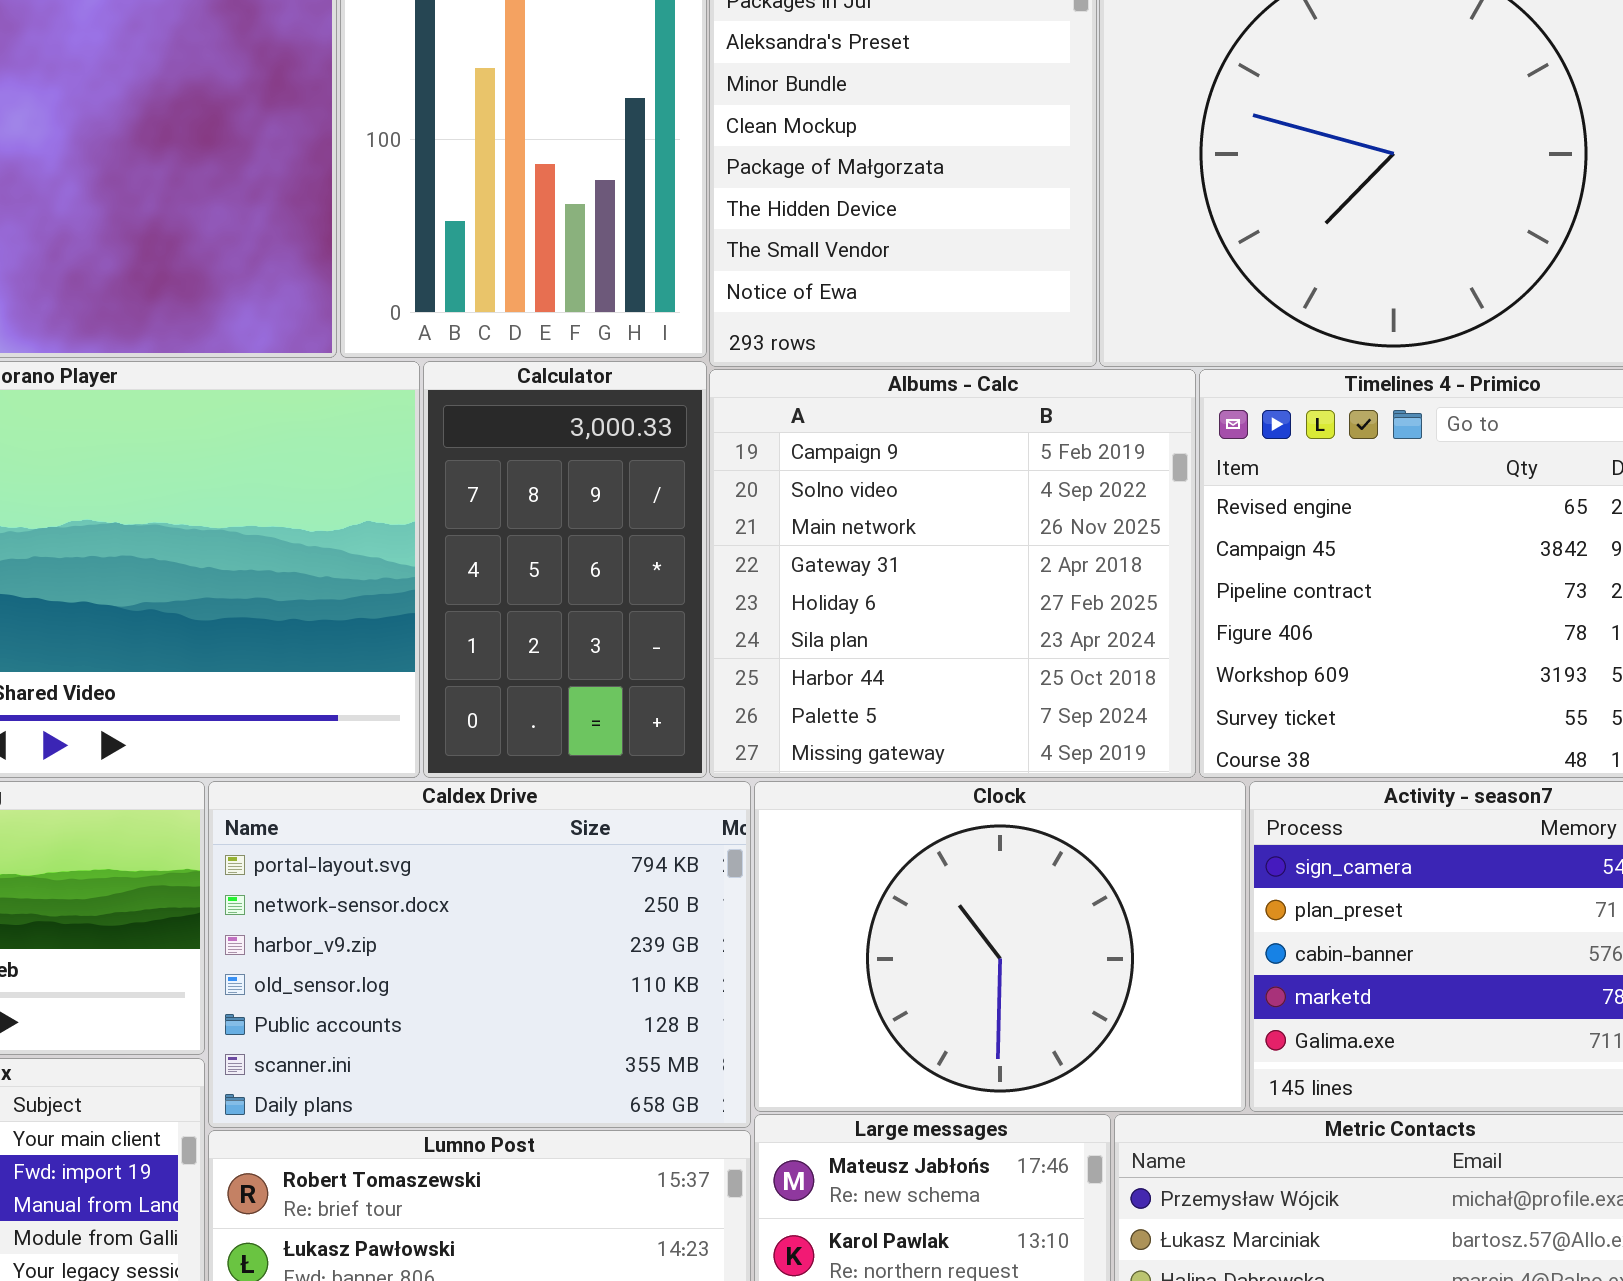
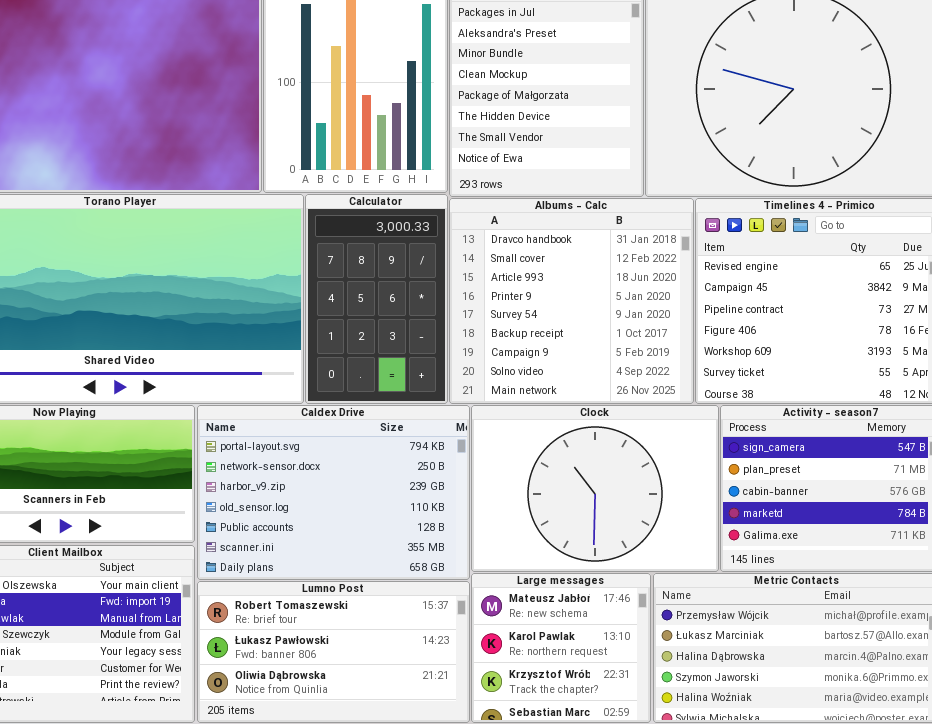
Albums - Calc: [709,369,1196,778] -> [449,198,694,404], scrolled up 6 rows

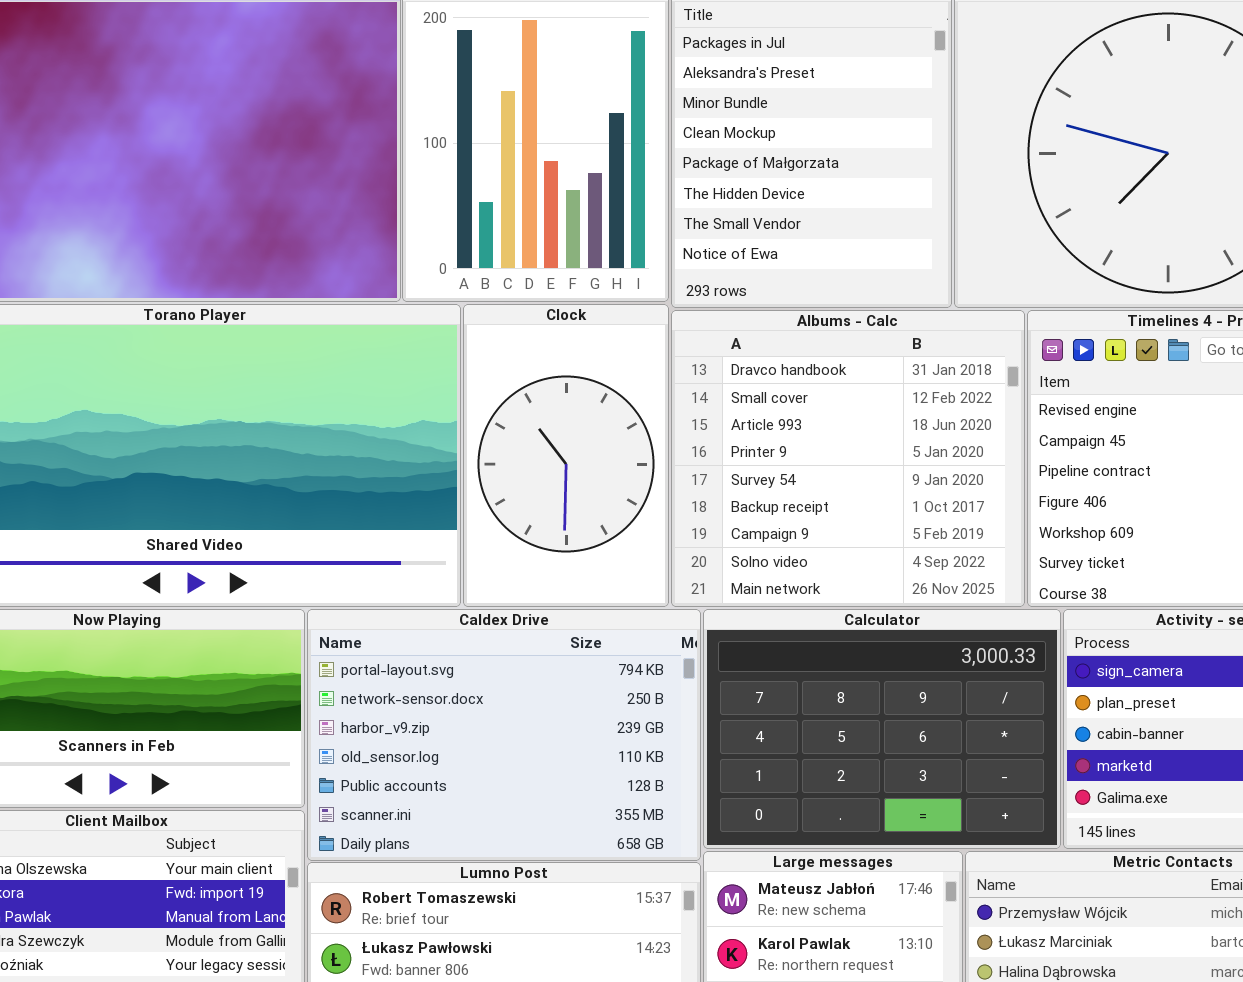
Calculator: [305,194,448,404] -> [703,609,1061,849], moved, resized
Clock: [471,405,719,572] -> [463,304,669,607], moved, resized

